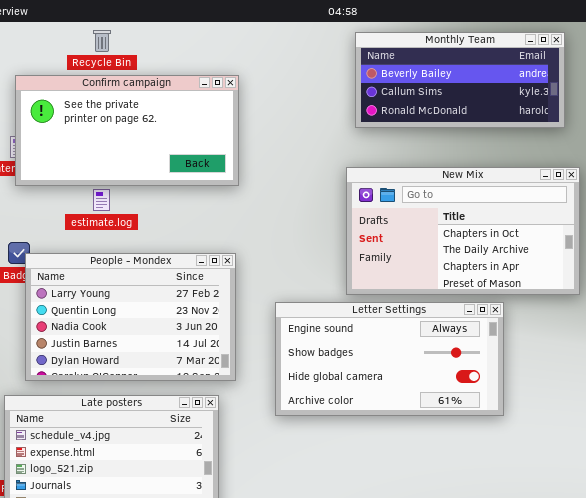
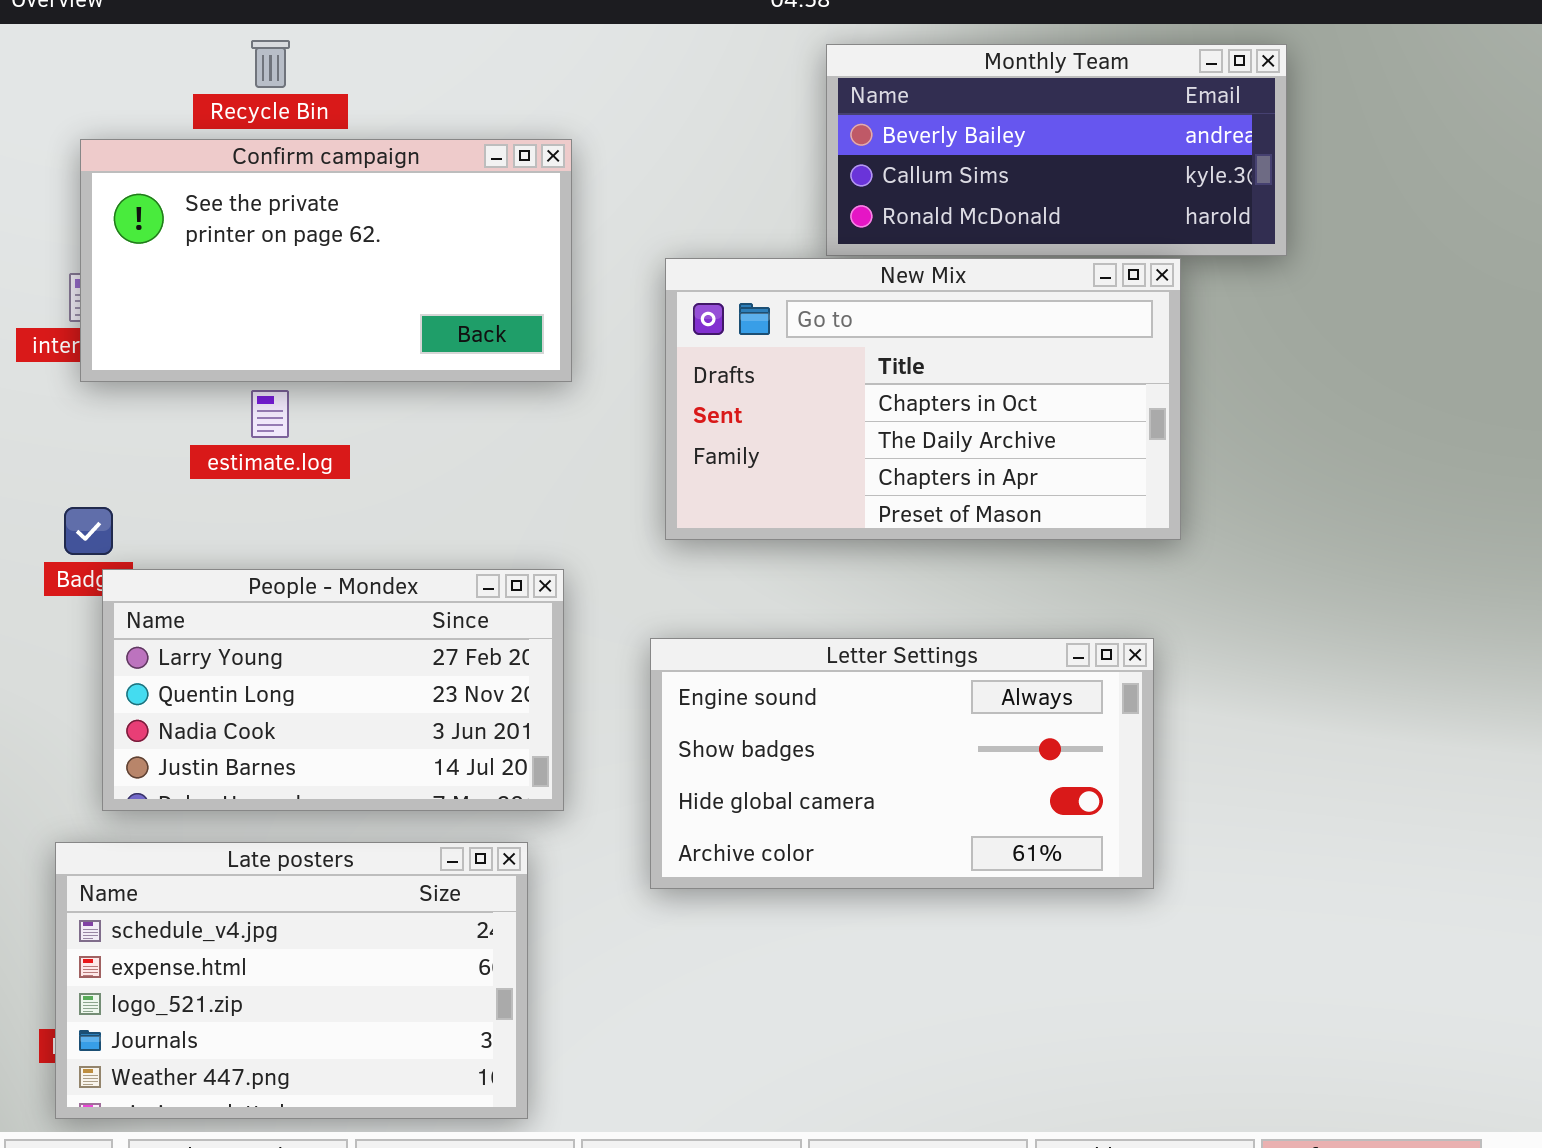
New Mix: [346,167,580,295] -> [665,258,1181,540], moved
People - Mondex: [25,253,236,381] -> [102,569,564,811], resized

